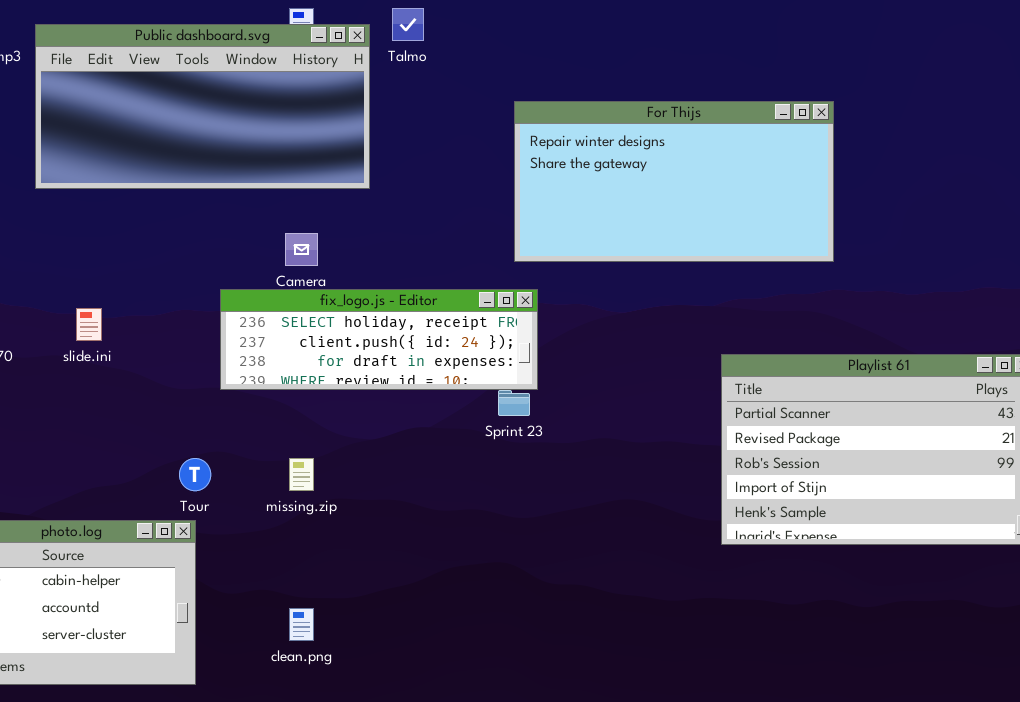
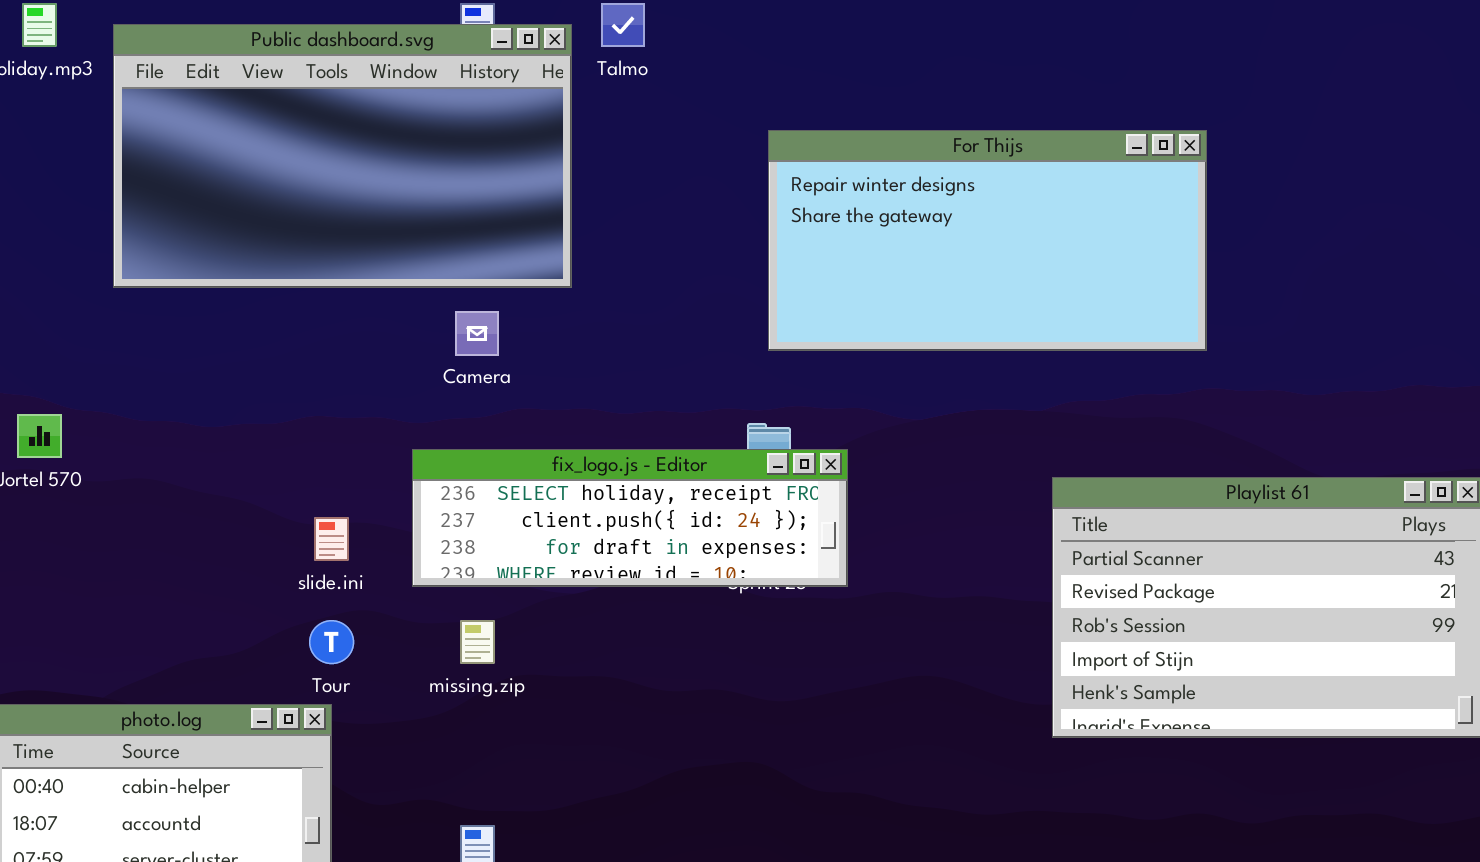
Public dashboard.svg: [35,24,370,189] -> [113,24,572,288], resized
fix_logo.js - Editor: [220,289,538,390] -> [412,449,848,587], moved
slide.ini: [76,308,102,341] -> [314,517,349,561], moved

